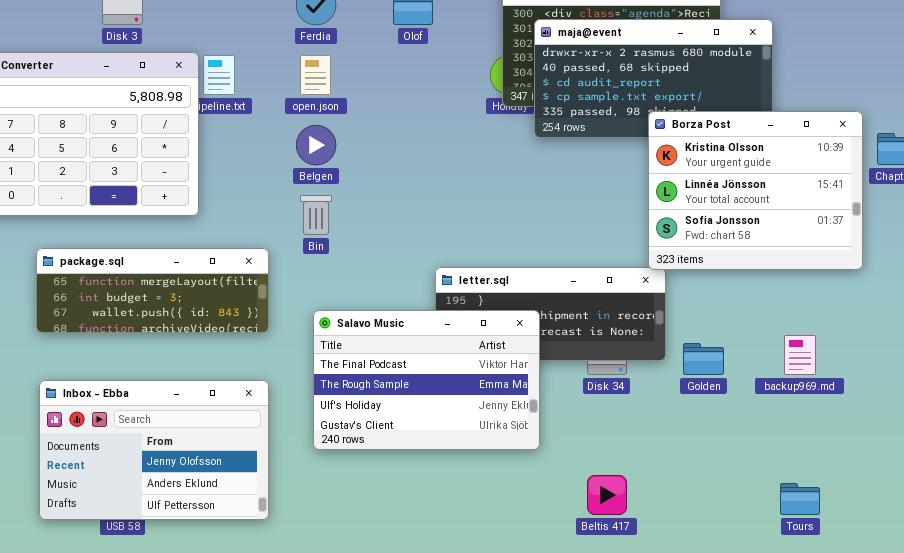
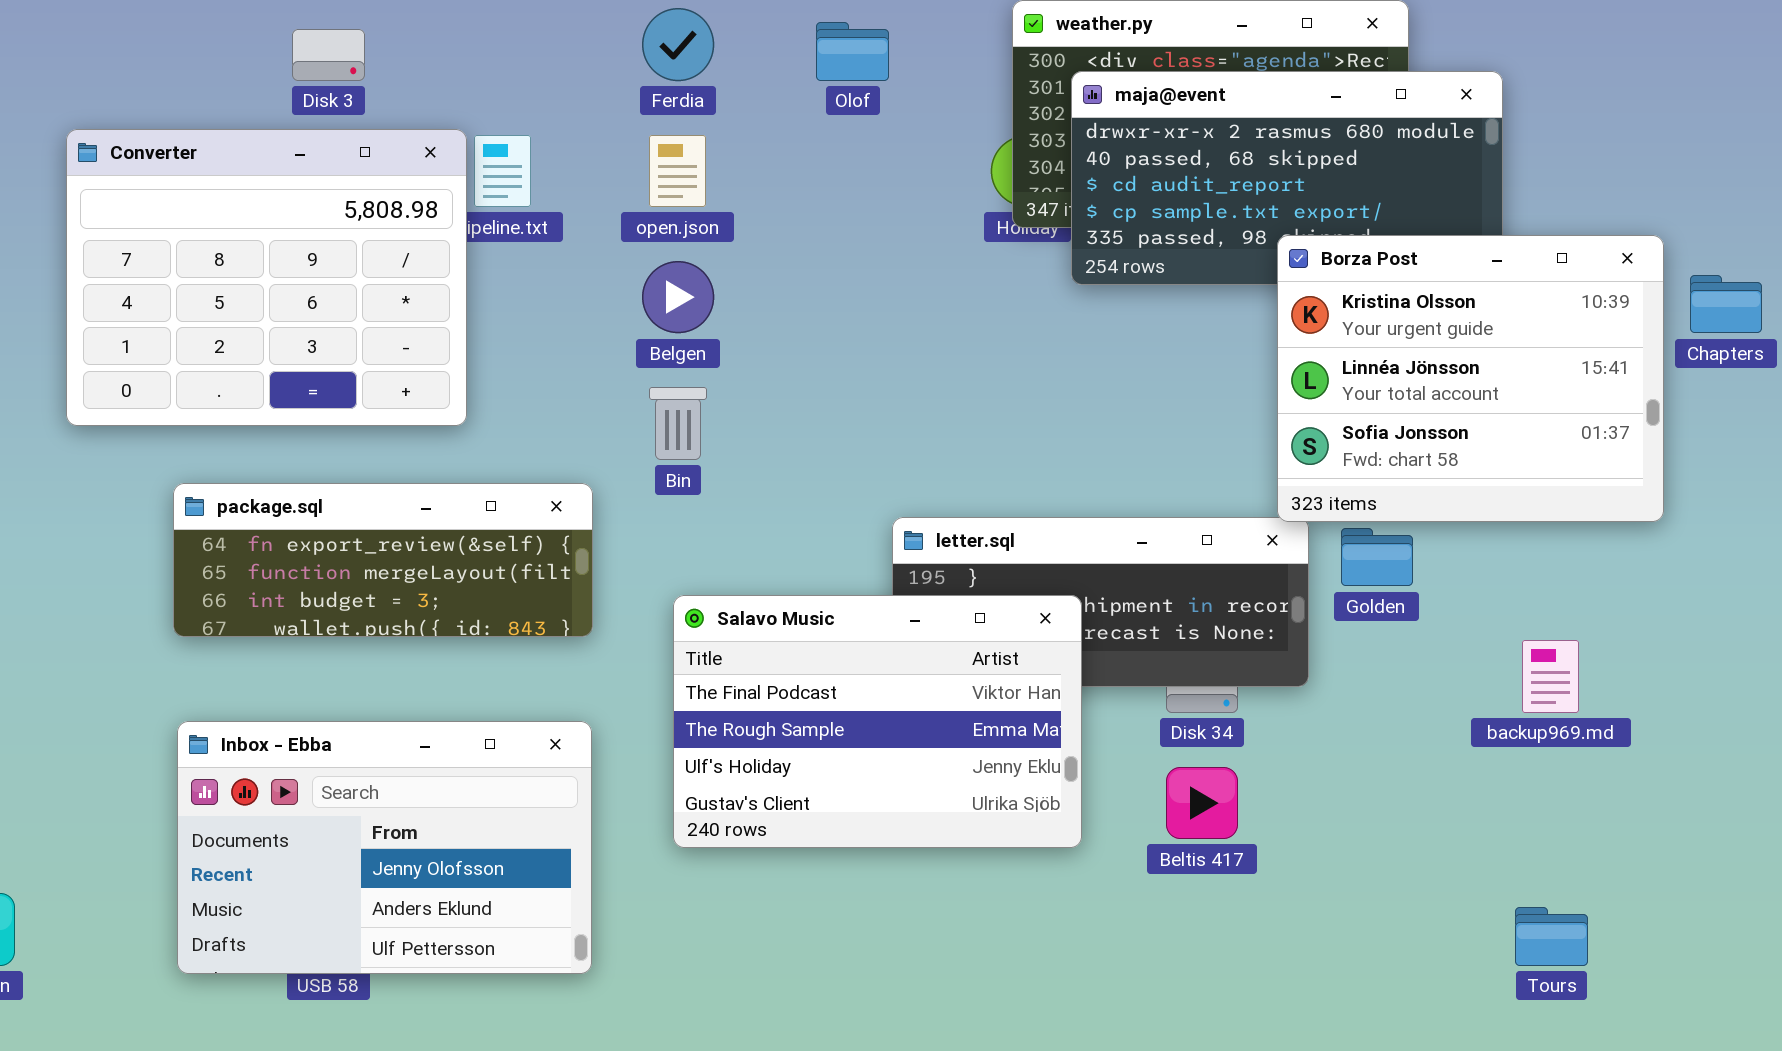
package.sql: [36,248,269,333] -> [173,483,593,637], scrolled up 1 row
Golden: [683,343,724,375] -> [1341,528,1413,586], moved
Beltis 417: [587,475,627,515] -> [1166,767,1238,839], moved

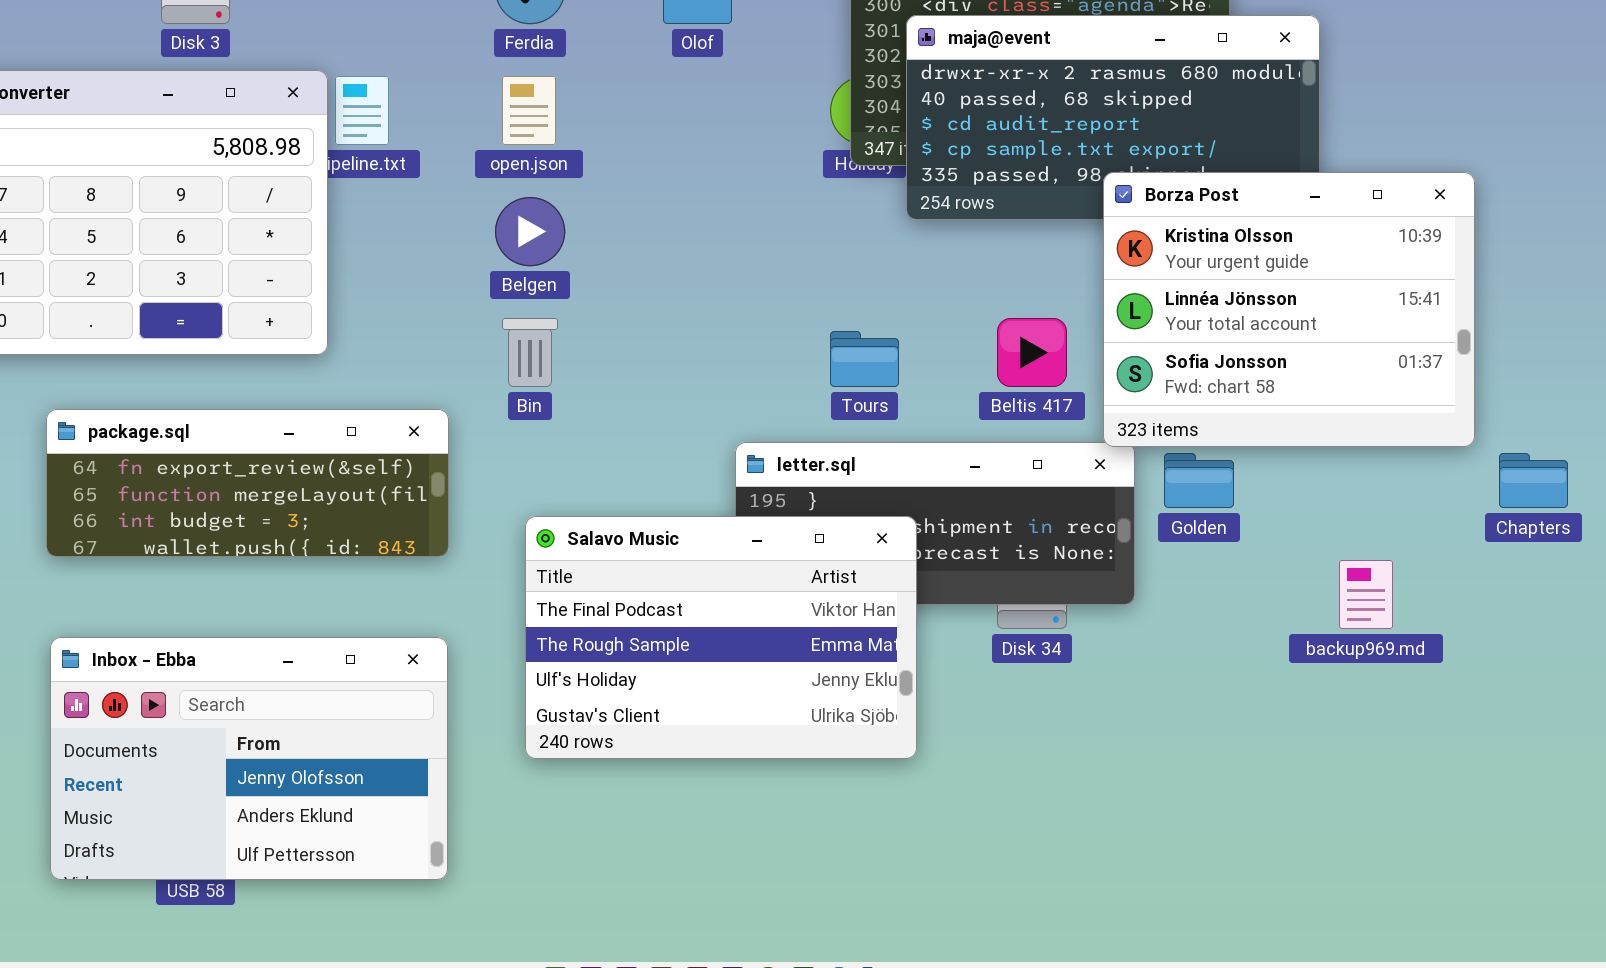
Chapters: [1690,275,1762,333] -> [1499,453,1568,508], moved
Beltis 417: [1166,767,1238,839] -> [997,318,1067,387], moved
Tours: [1515,907,1588,966] -> [830,331,899,387], moved

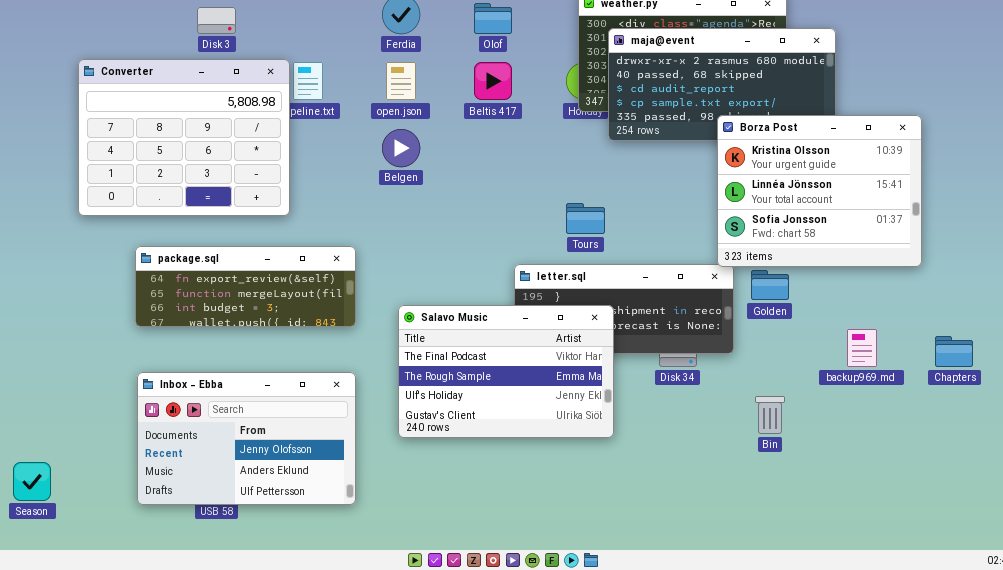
Bin: [502,318,558,387] -> [755,396,785,434], moved
Beltis 417: [997,318,1067,387] -> [474,62,512,100], moved
Chapters: [1499,453,1568,508] -> [935,336,973,367], moved

